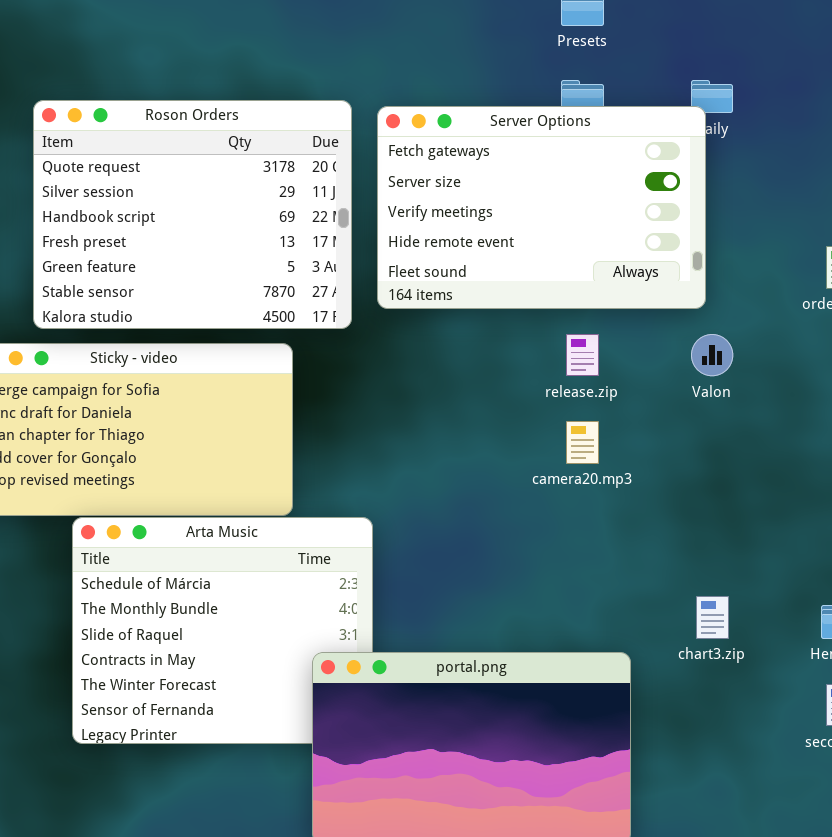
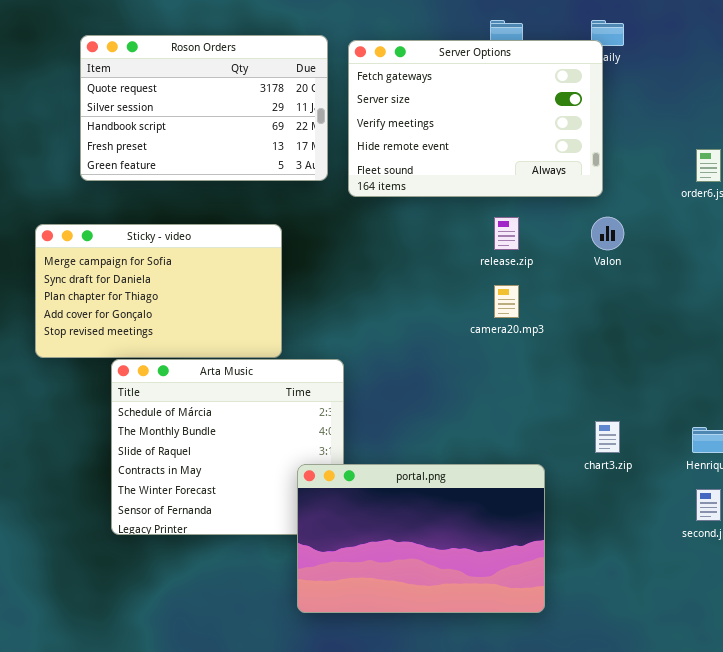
Roson Orders: [33,100,352,329] -> [80,35,328,181], resized

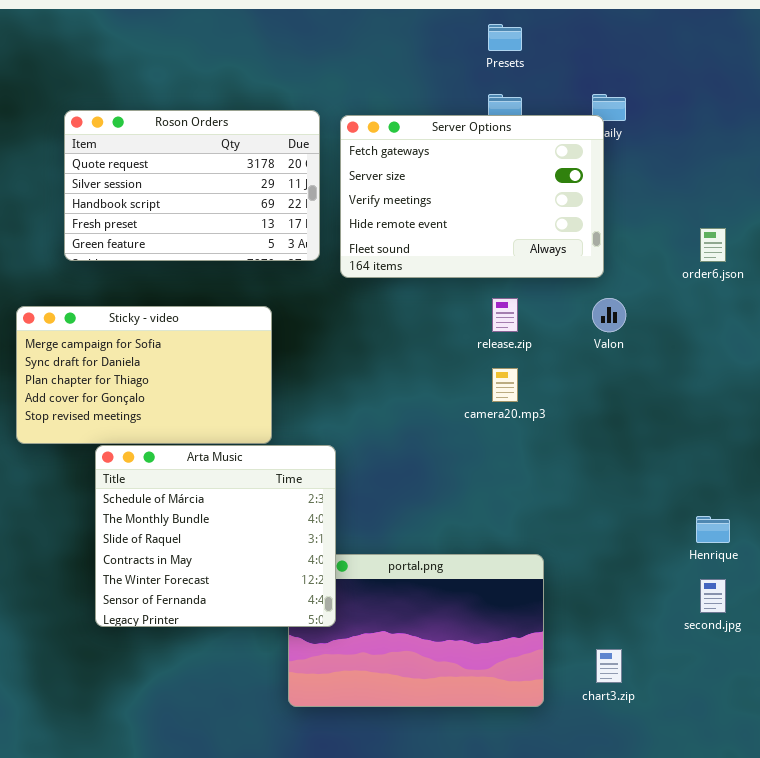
Arta Music: [111,359,344,535] -> [95,445,336,627], raised
chart3.zip: [595,421,620,453] -> [596,649,622,683], moved

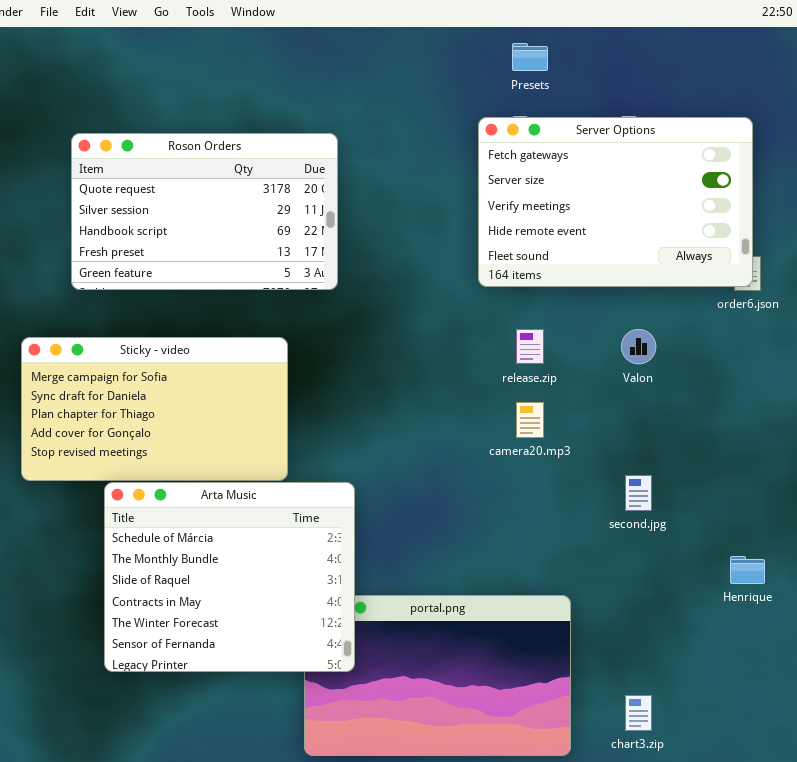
Server Options: [340,115,604,278] -> [478,117,753,287], moved
second.jpg: [700,579,726,613] -> [625,475,652,511], moved

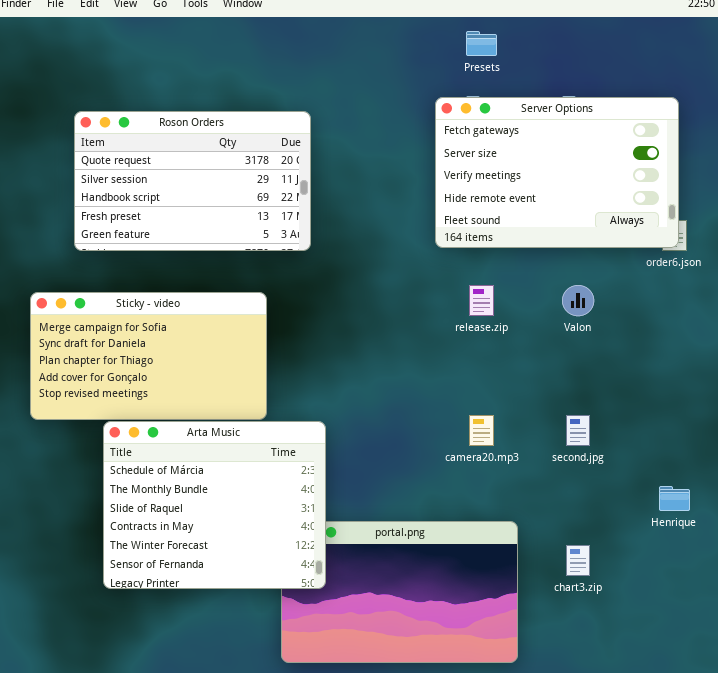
camera20.mp3: [516,402,544,438] -> [469,415,494,446], moved
chart3.zip: [625,695,652,731] -> [566,545,590,576], moved

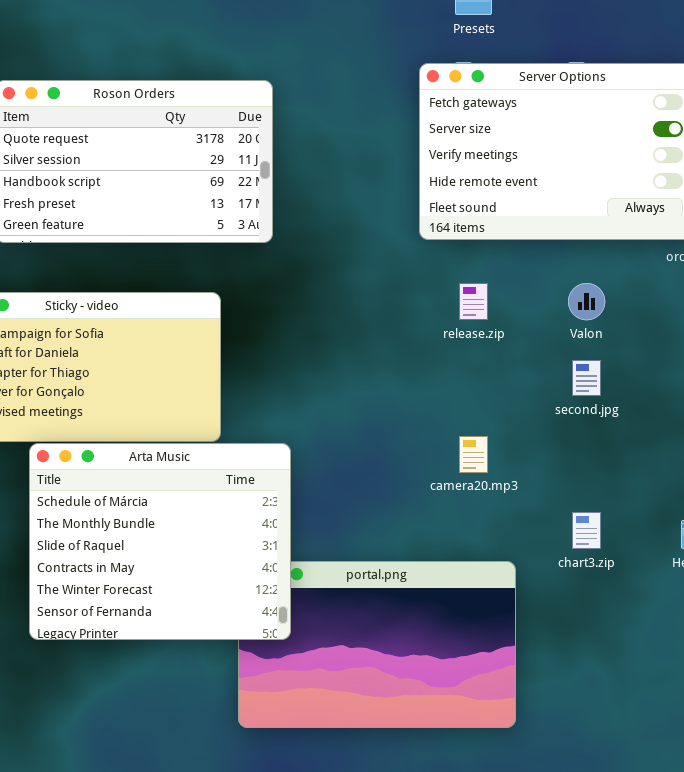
second.jpg: [566,415,590,446] -> [572,360,601,396], moved
chart3.zip: [566,545,590,576] -> [572,512,601,549], moved

